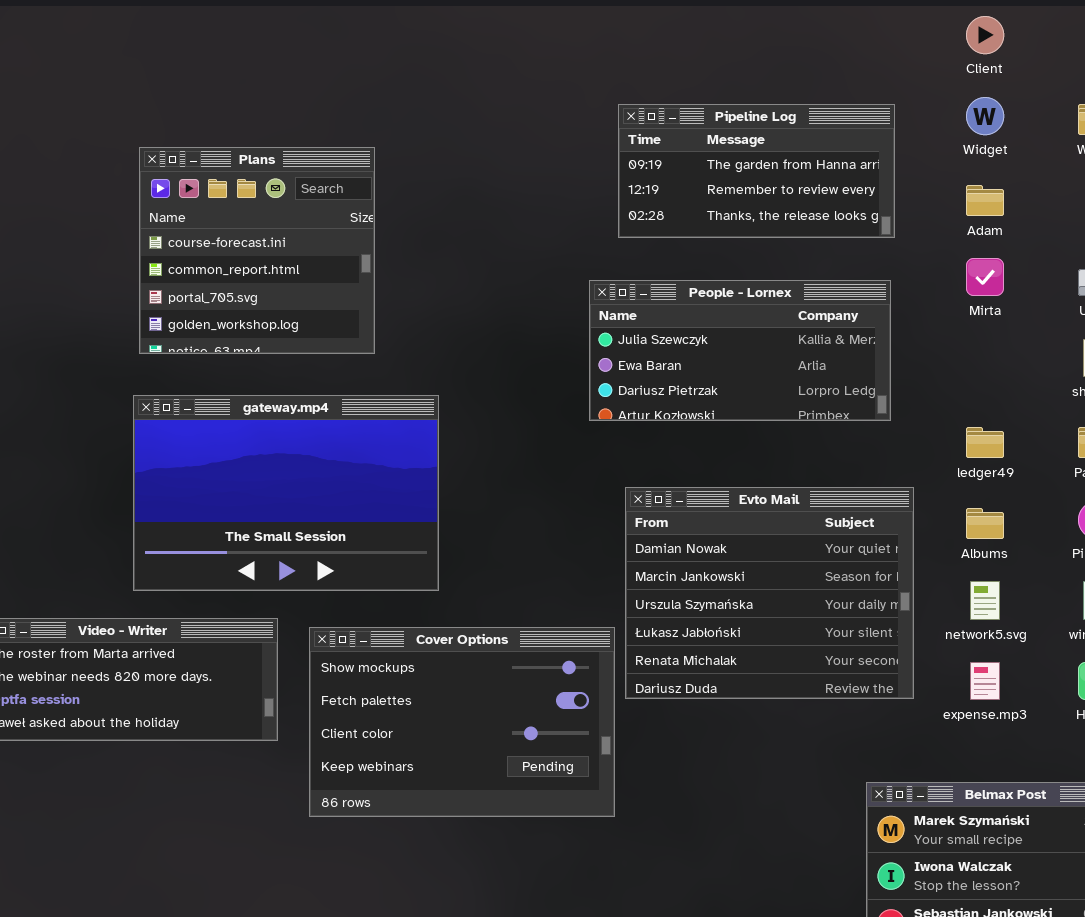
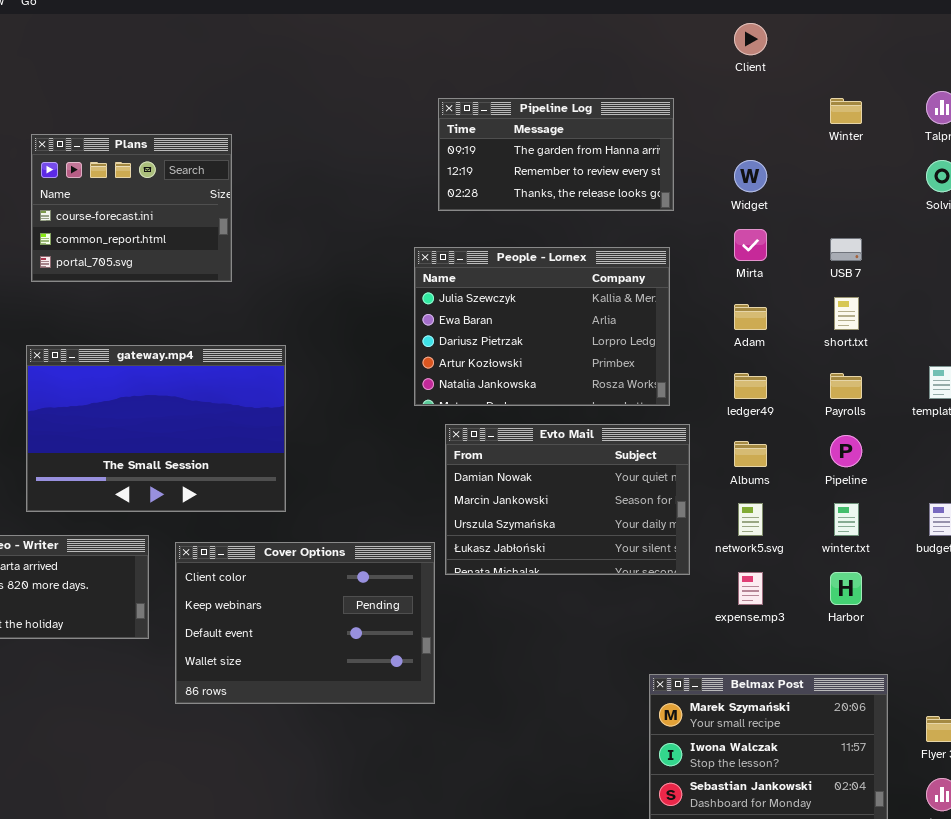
Widget: [966,97,1004,135] -> [734,160,767,192], moved
Plans: [139,147,375,354] -> [31,134,232,282], resized
Adam: [966,185,1004,216] -> [734,304,767,330], moved
People - Lornex: [589,280,891,421] -> [414,247,670,406], resized
Evto Mail: [625,487,914,699] -> [445,424,690,575], resized
Cover Options: [309,627,615,817] -> [175,542,435,704], scrolled down 2 rows

